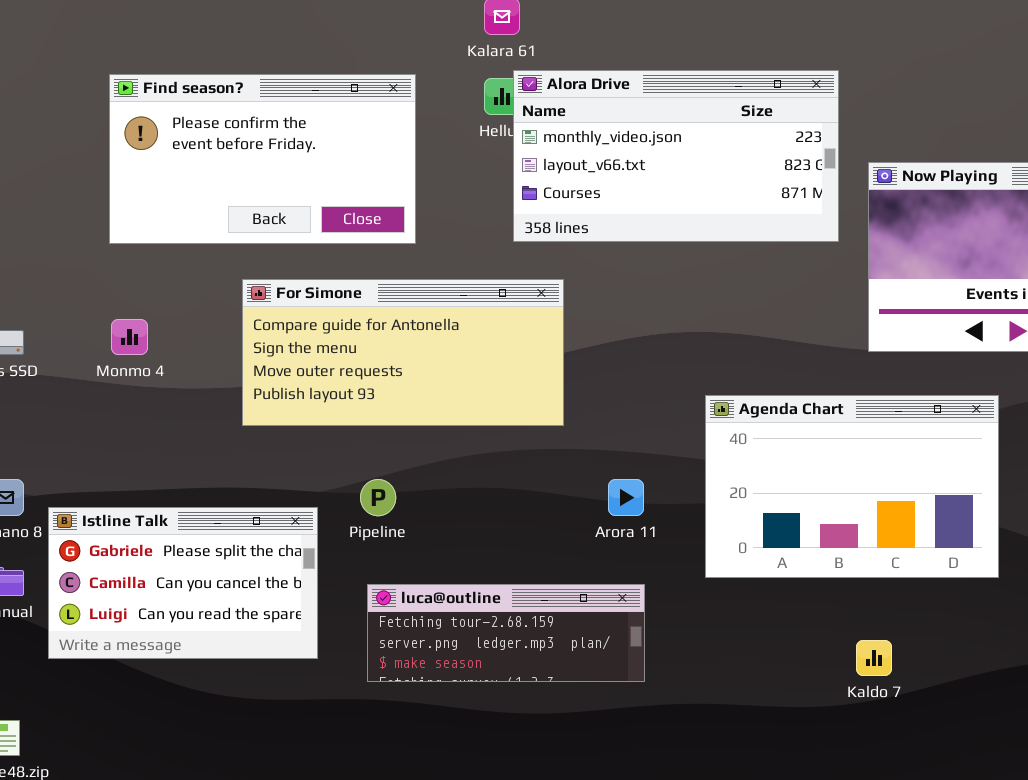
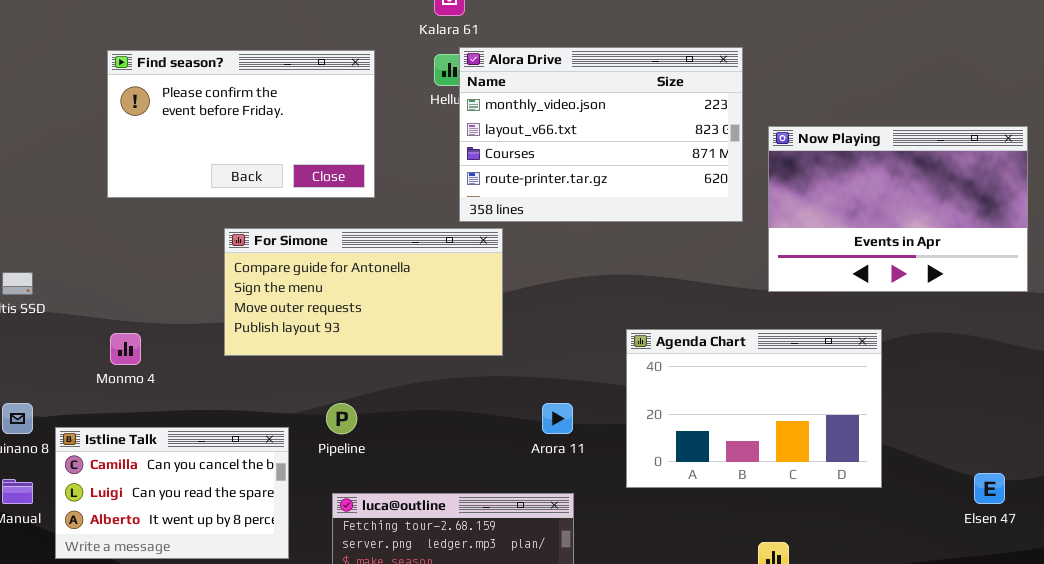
Alora Drive: [513,70,839,242] -> [459,47,743,222], resized
Monmo 4: [111,319,148,355] -> [110,333,141,365], moved
Istline Talk: [48,507,318,659] -> [55,427,289,559], scrolled down 1 row

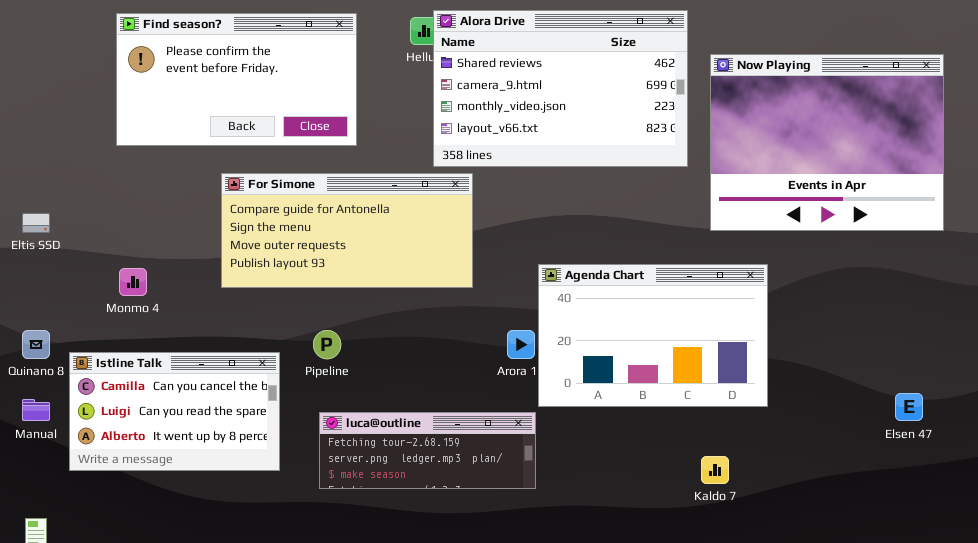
Alora Drive: [459,47,743,222] -> [433,10,688,167], scrolled up 2 rows
Now Playing: [768,126,1028,292] -> [710,54,944,231], resized
Agenda Chart: [626,329,882,488] -> [538,264,768,407], moved

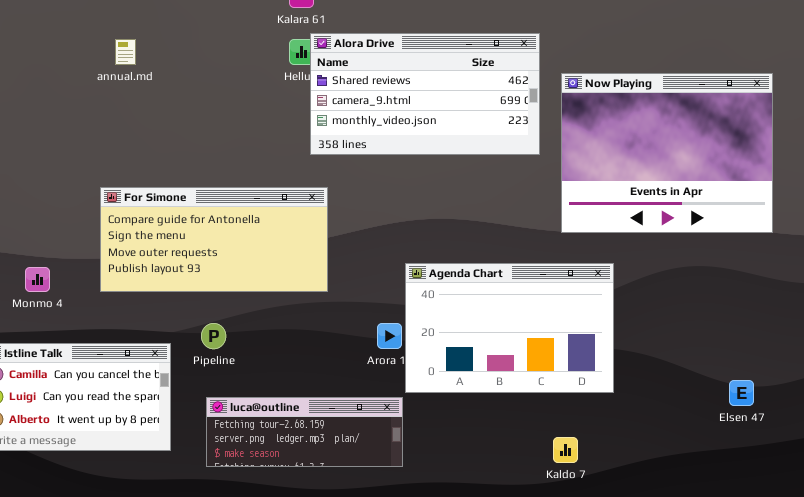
Alora Drive: [433,10,688,167] -> [310,33,540,155], resized
Find season?: [116,13,357,146] -> none, closed
For Simone: [221,173,473,288] -> [100,187,328,292], moved

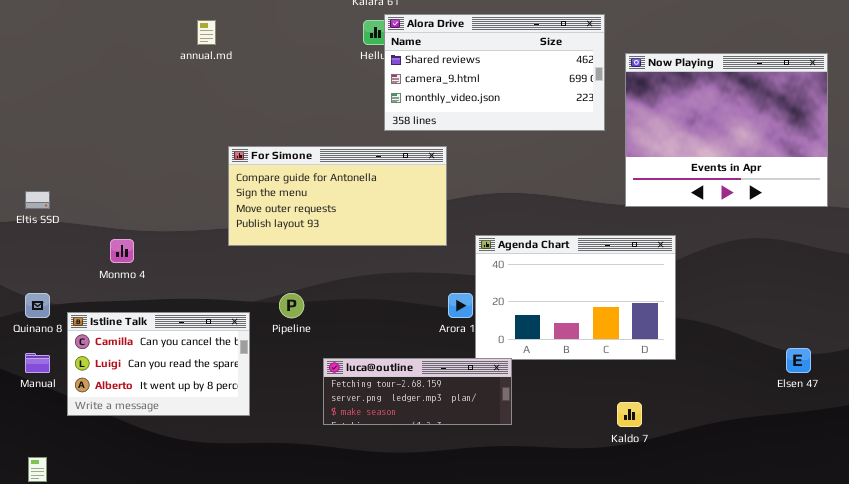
For Simone: [100,187,328,292] -> [228,146,447,246], moved
luca@outline: [206,397,403,467] -> [323,358,512,425], moved

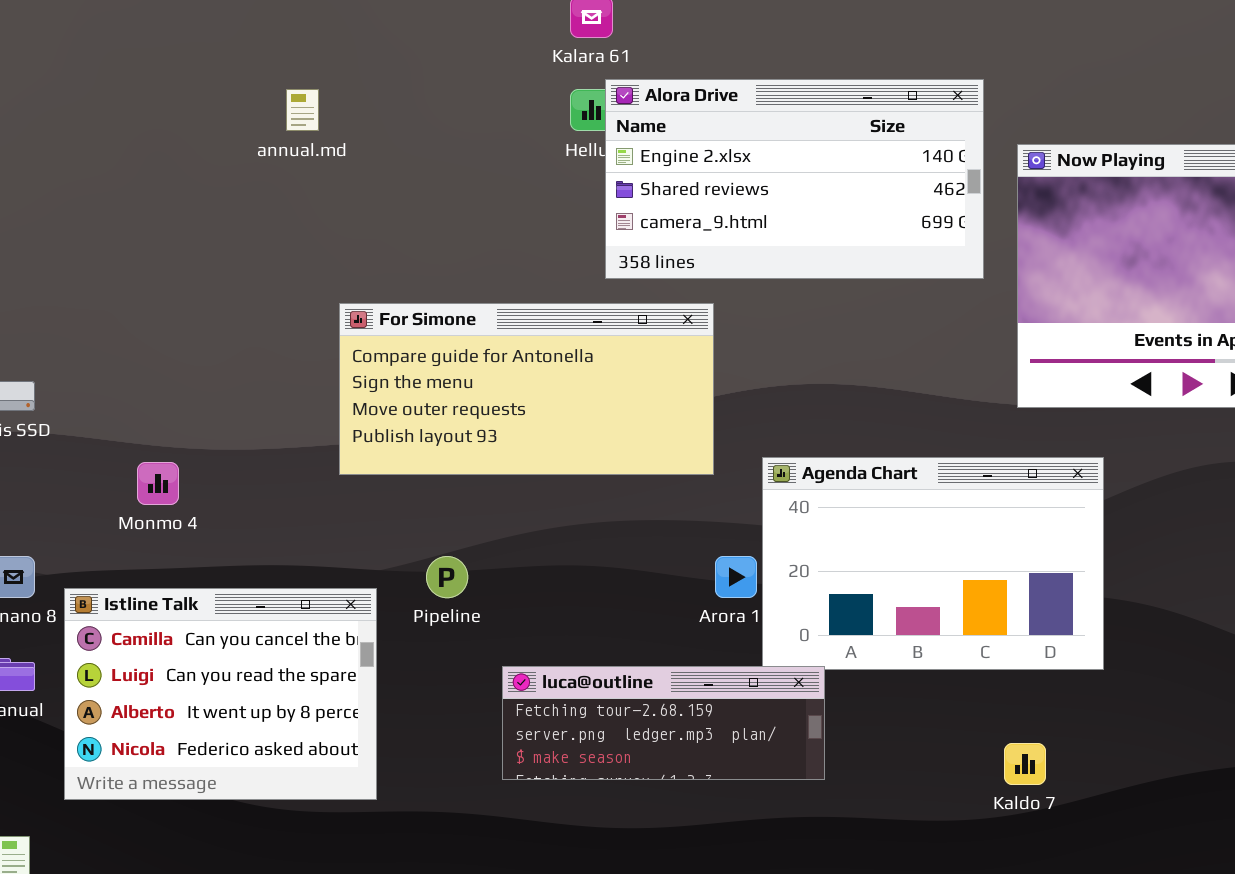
Alora Drive: [384,14,605,131] -> [605,79,984,279], scrolled up 1 row
Istline Talk: [67,312,250,416] -> [64,588,377,800], resized

